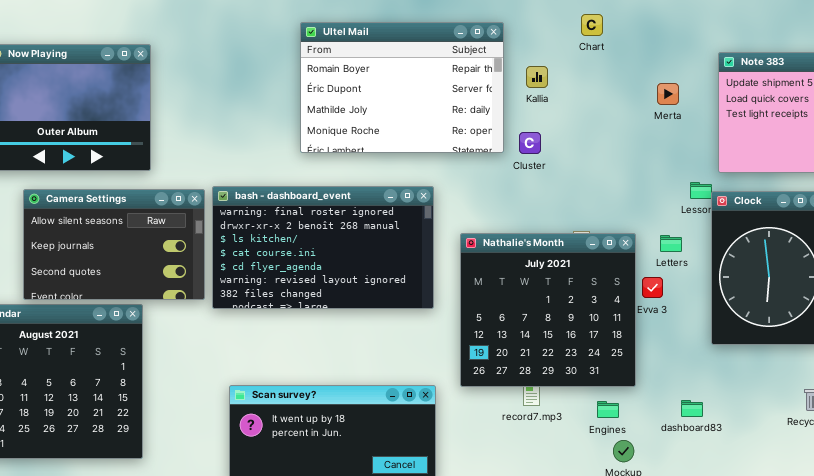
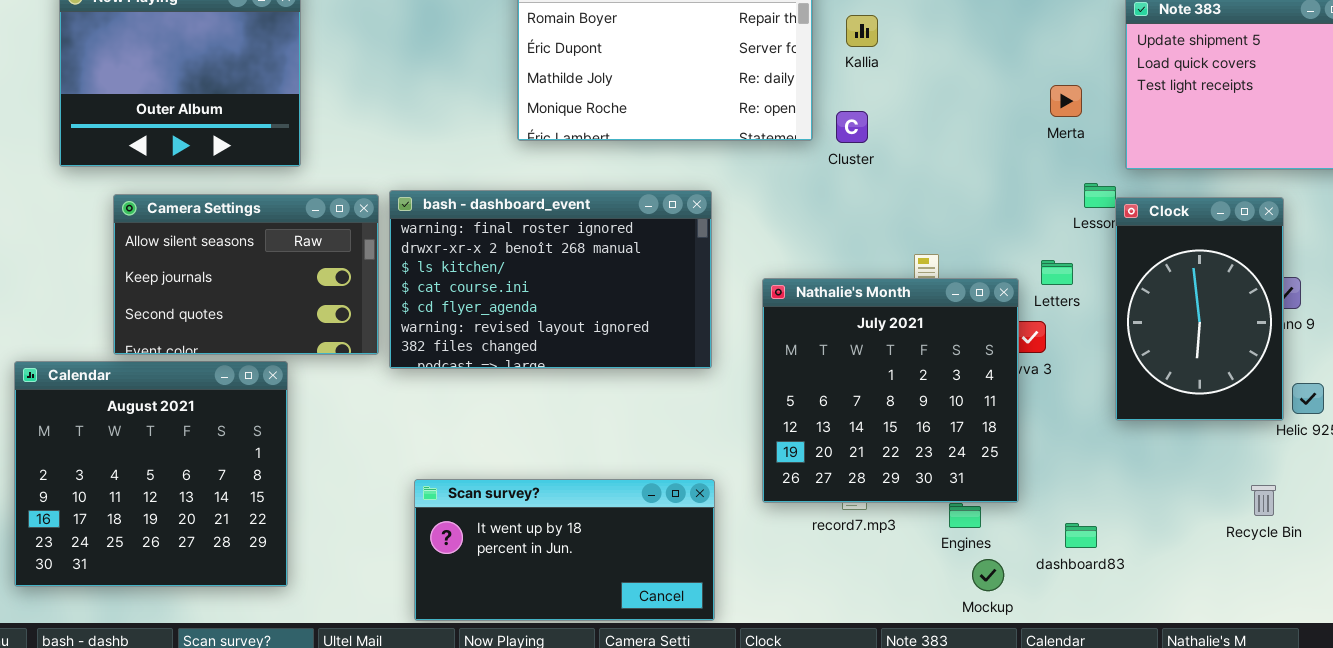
Merta: [657,83,679,105] -> [1050,85,1082,117], moved
Nathalie's Month: [460,233,636,387] -> [762,278,1019,503], moved
dashboard83: [681,400,703,417] -> [1065,523,1097,548], moved

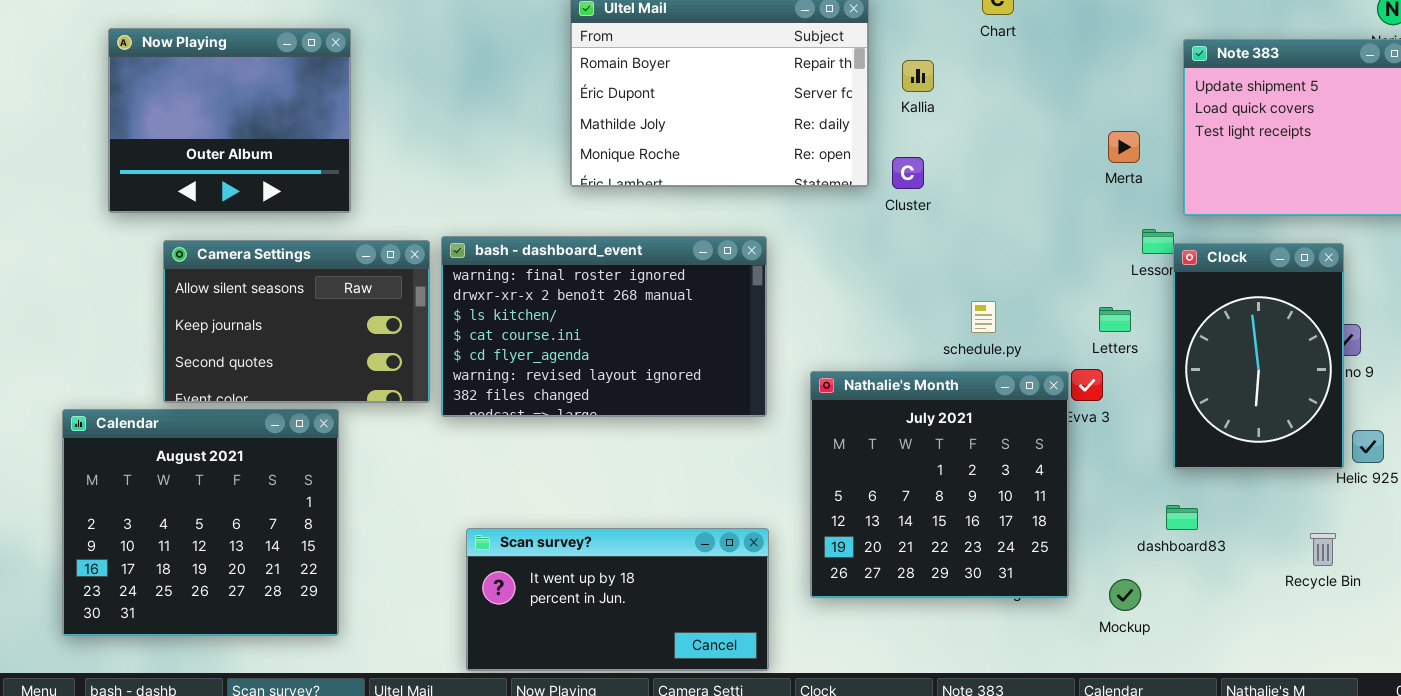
Nathalie's Month: [762,278,1019,503] -> [810,371,1069,598], moved
dashboard83: [1065,523,1097,548] -> [1166,505,1198,530], moved
Mockup: [972,559,1004,591] -> [1109,579,1141,611], moved

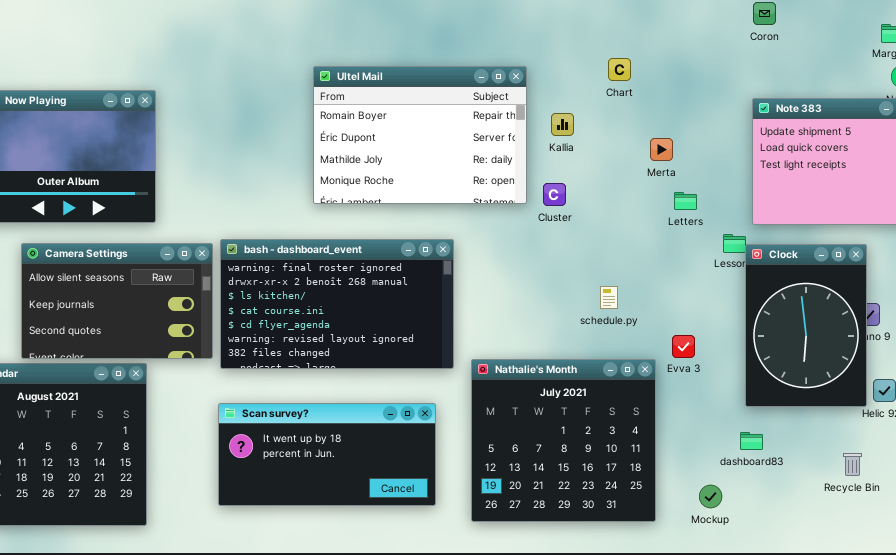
Merta: [1108,131,1140,163] -> [650,138,673,161], moved
Letters: [1099,307,1131,332] -> [674,192,697,210], moved
Nathalie's Month: [810,371,1069,598] -> [471,359,656,522], moved
Scan survey?: [466,528,769,671] -> [218,403,436,506], moved

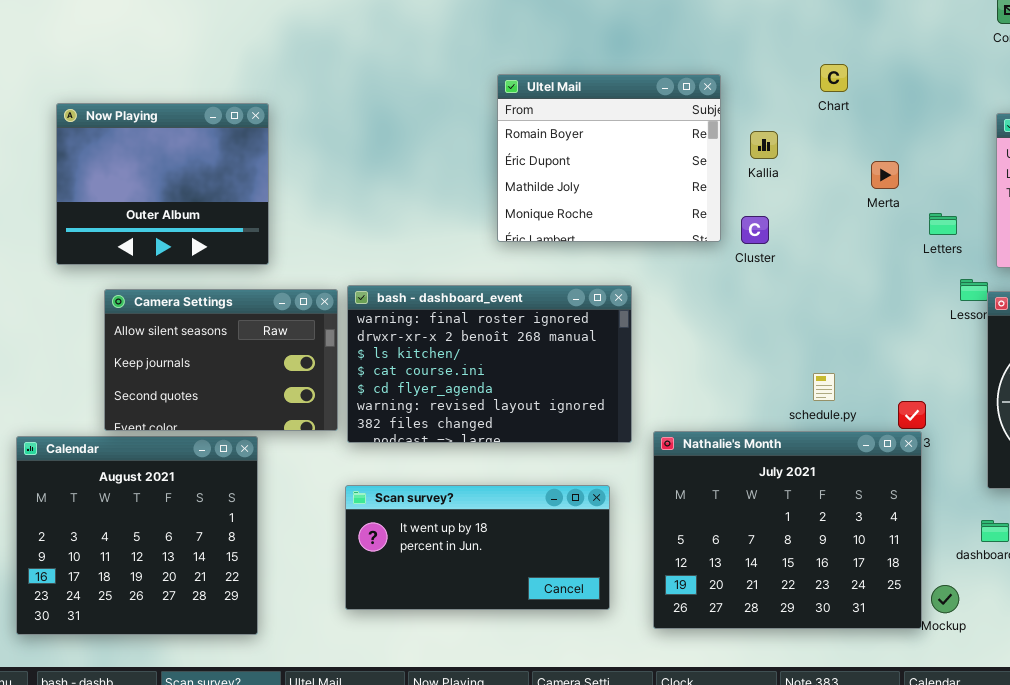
Ultel Mail: [313,66,527,204] -> [497,74,721,242], resized
Letters: [674,192,697,210] -> [929,213,957,235], moved
schedule.py: [600,286,618,309] -> [813,373,835,401], moved
Nathalie's Month: [471,359,656,522] -> [653,431,922,629], resized

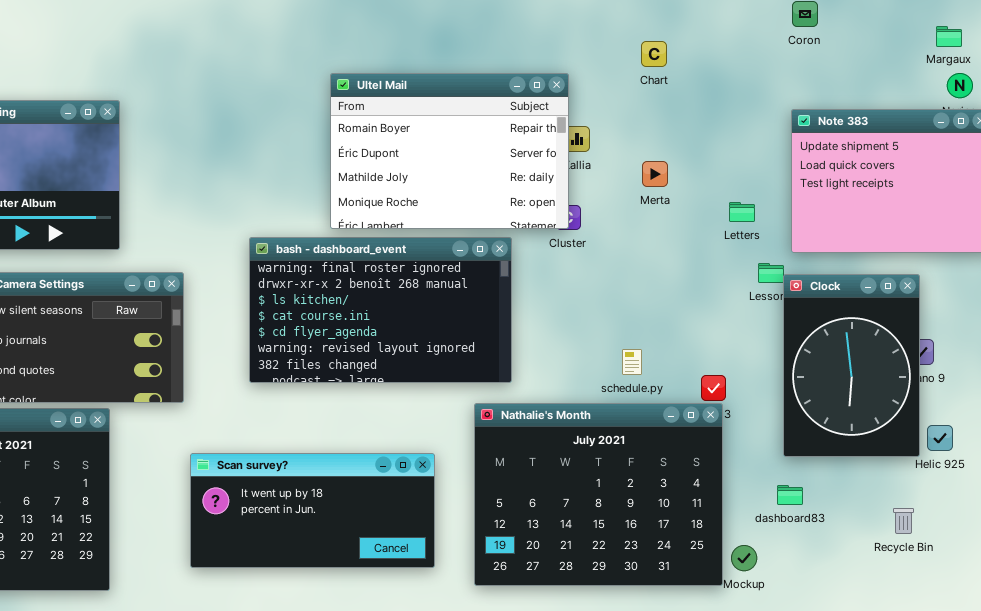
Chart: [820,64,848,92] -> [641,41,667,67], moved
Ultel Mail: [497,74,721,242] -> [330,73,569,229], resized
Merta: [871,161,899,189] -> [642,161,668,187], moved
bash - dashboard_event: [347,285,632,443] -> [249,237,512,383], moved

